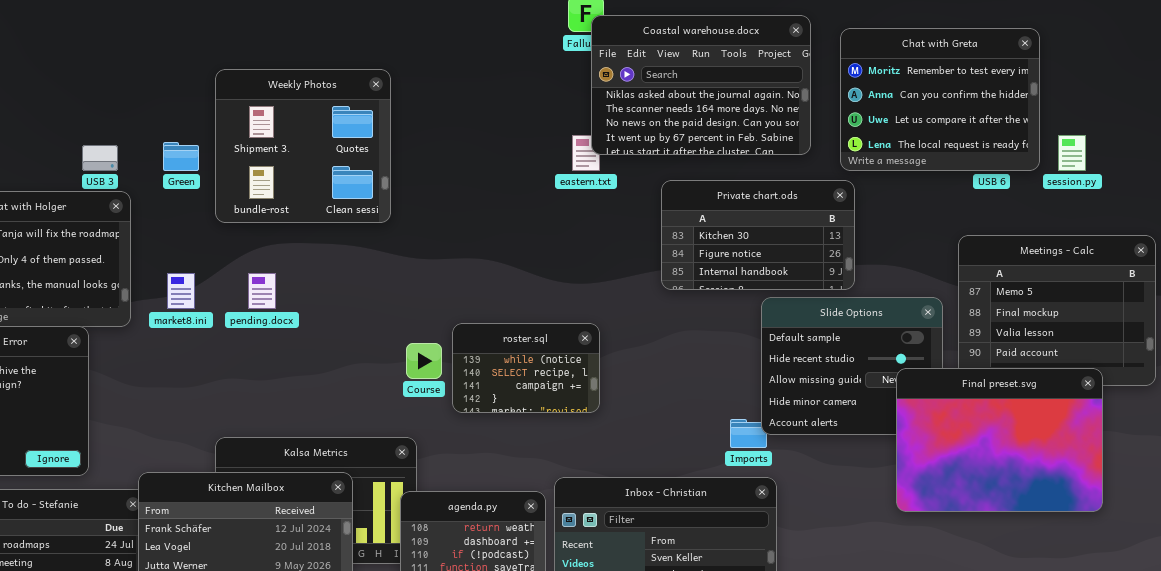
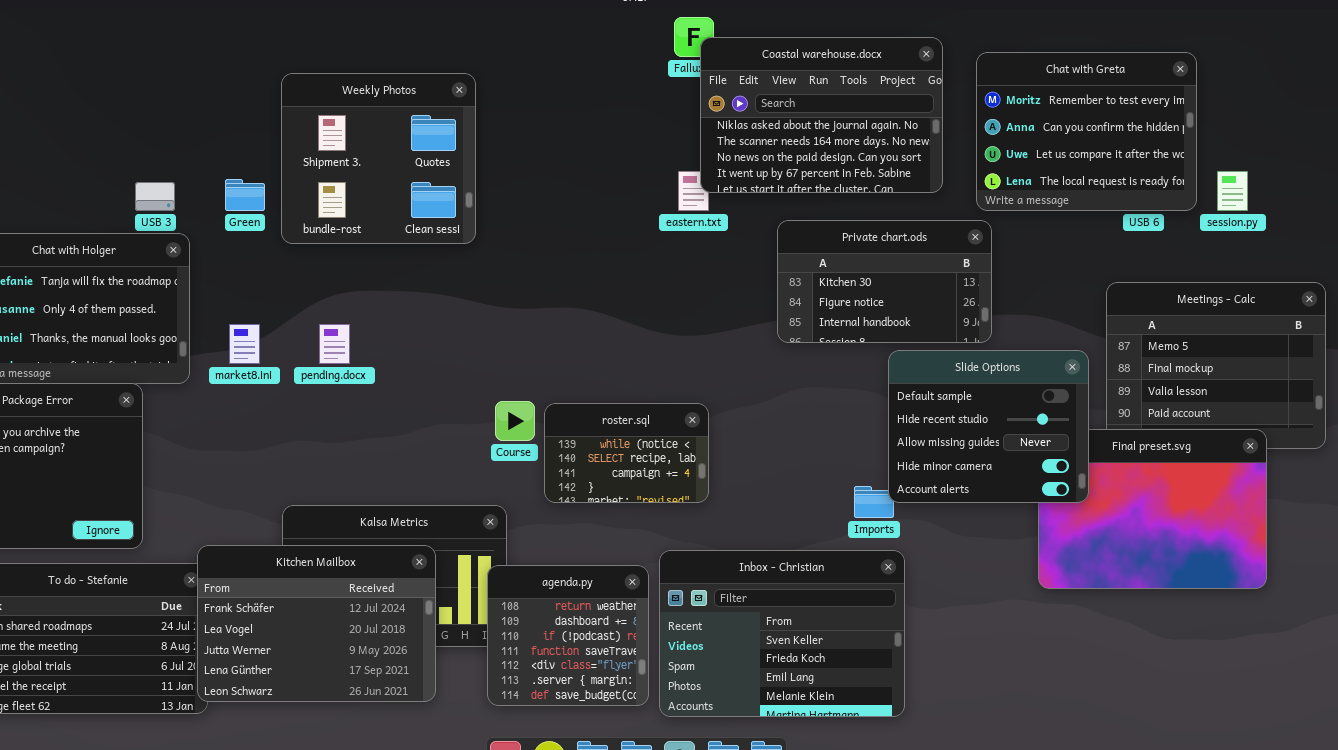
Weekly Photos: [215,69,391,223] -> [281,73,476,244], moved
Slide Options: [761,297,943,435] -> [888,350,1089,503], raised
roster.sql: [452,323,600,413] -> [544,403,709,503], moved

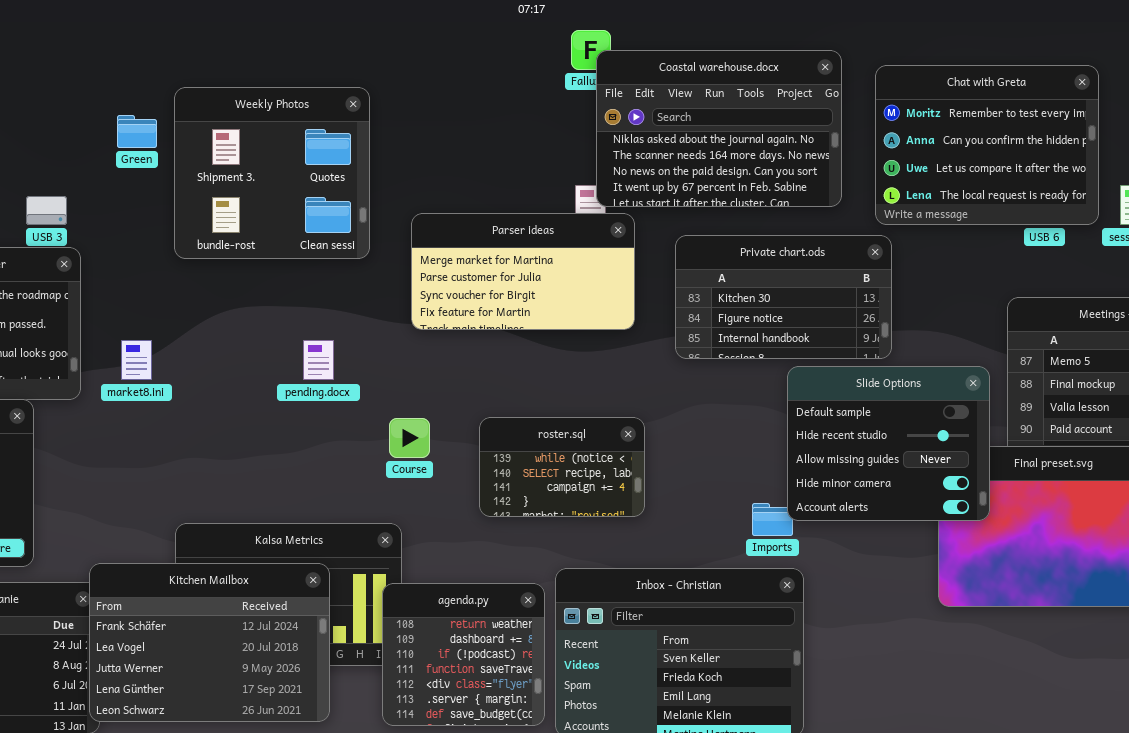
Green: [225,179,265,211] -> [117,115,157,148], moved
Parser ideas: none -> [411,213,635,330], opened
pending.docx: [319,324,350,364] -> [303,340,334,380], moved
roster.sql: [544,403,709,503] -> [479,417,645,517], moved

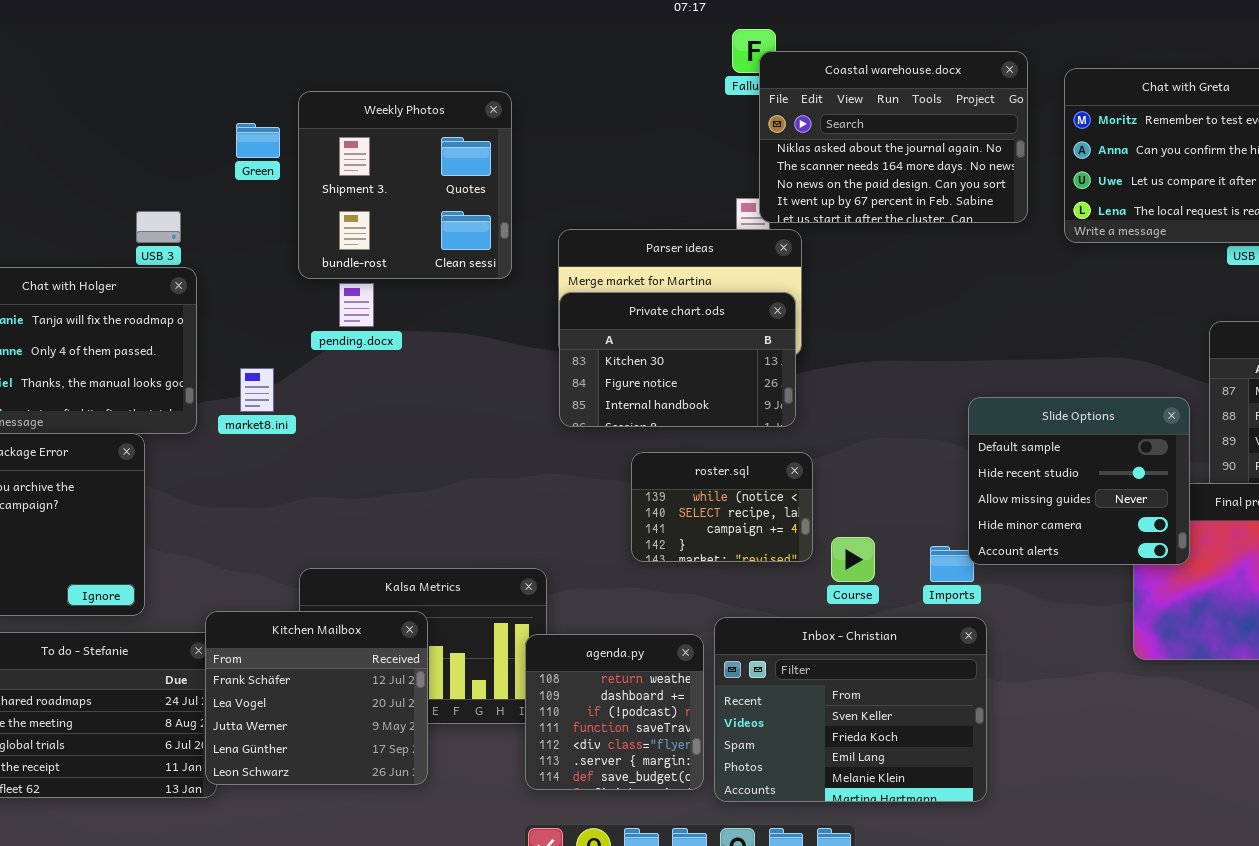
Private chart.ods: [675,235,892,359] -> [559,292,796,427], moved
pending.docx: [303,340,334,380] -> [339,283,374,327], moved
Course: [389,418,430,458] -> [831,537,875,582], moved
Kitchen Mailbox: [89,563,330,722] -> [205,611,428,785], resized

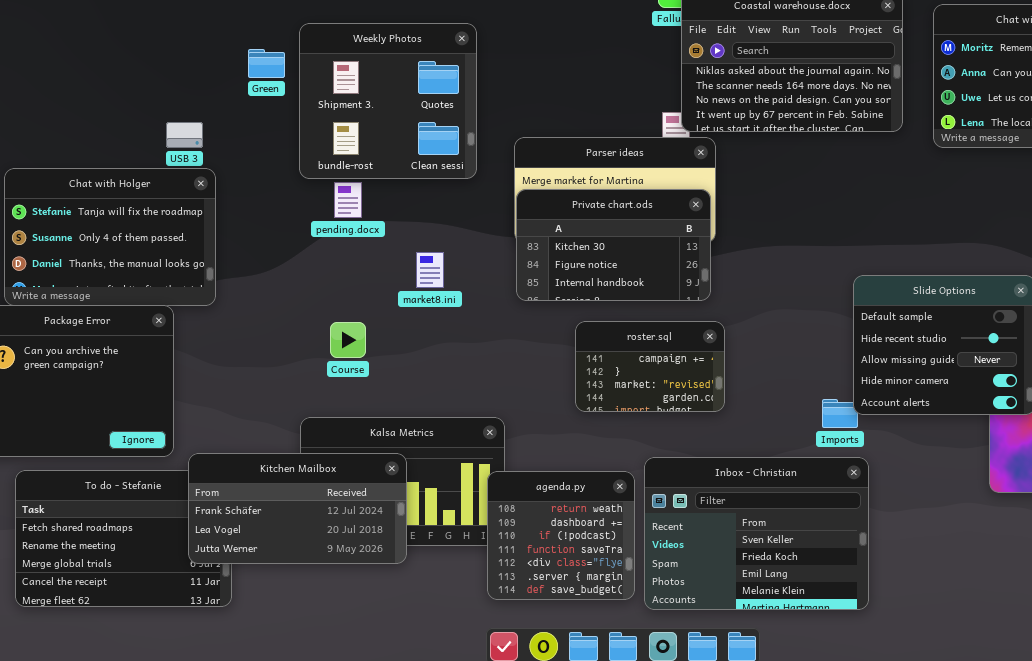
market8.ini: [240,368,274,412] -> [416,252,444,288], moved
roster.sql: [631,452,813,562] -> [575,321,725,412], scrolled down 2 rows
Course: [831,537,875,582] -> [330,322,366,358], moved
Kitchen Mailbox: [205,611,428,785] -> [188,453,407,564], resized

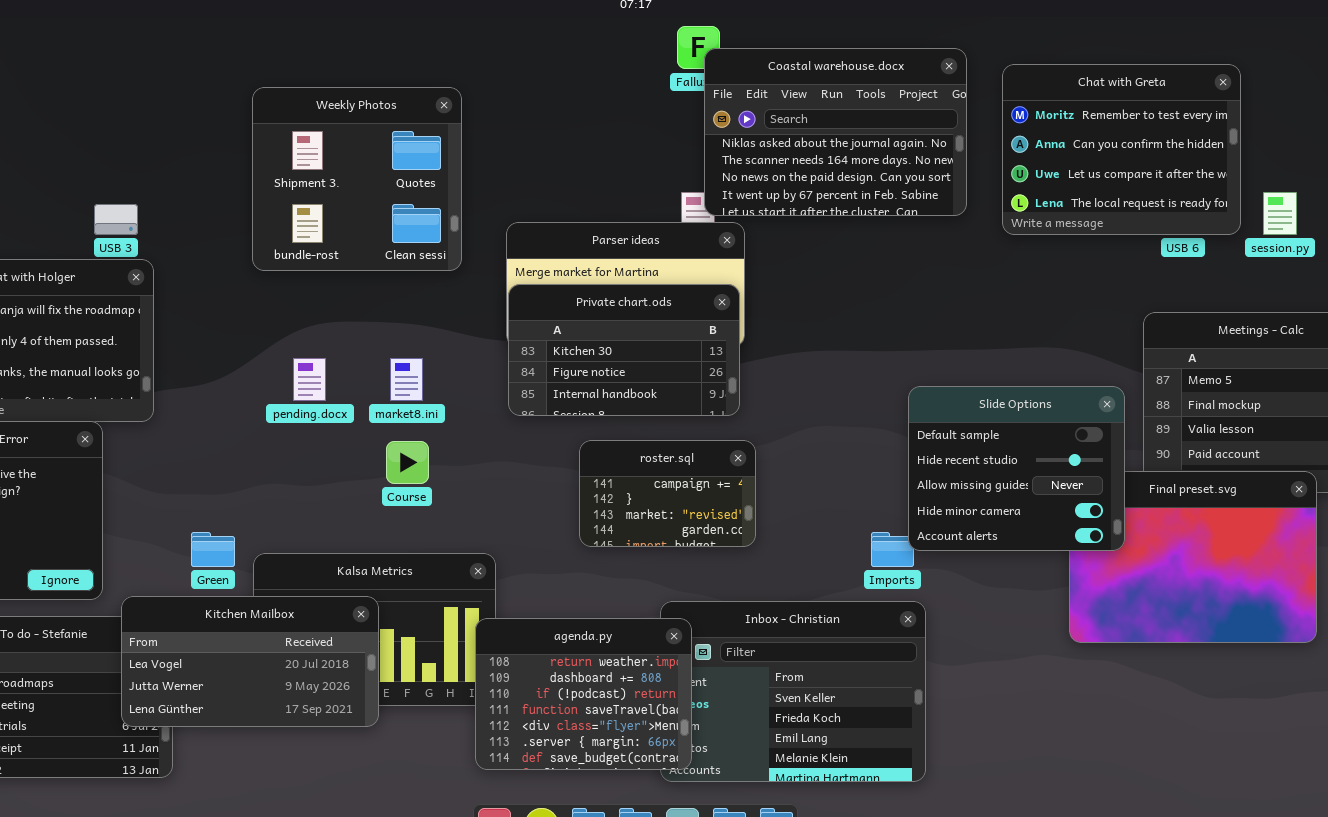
Green: [248,49,285,78] -> [191,532,235,567], moved
pending.docx: [334,182,362,218] -> [293,358,326,401], moved
Course: [330,322,366,358] -> [386,441,429,484], moved
Kitchen Mailbox: [188,453,407,564] -> [121,596,379,727], scrolled down 1 row
agenda.py: [487,471,635,600] -> [475,618,692,770], resized

